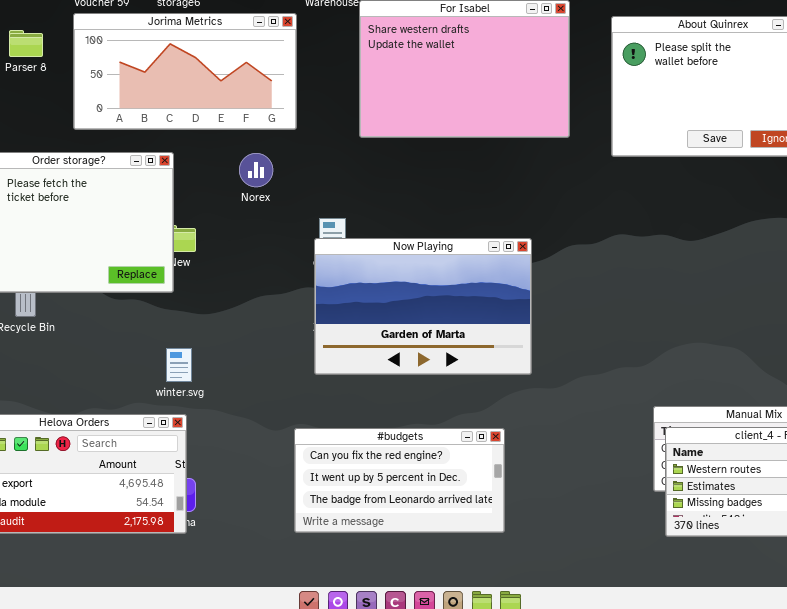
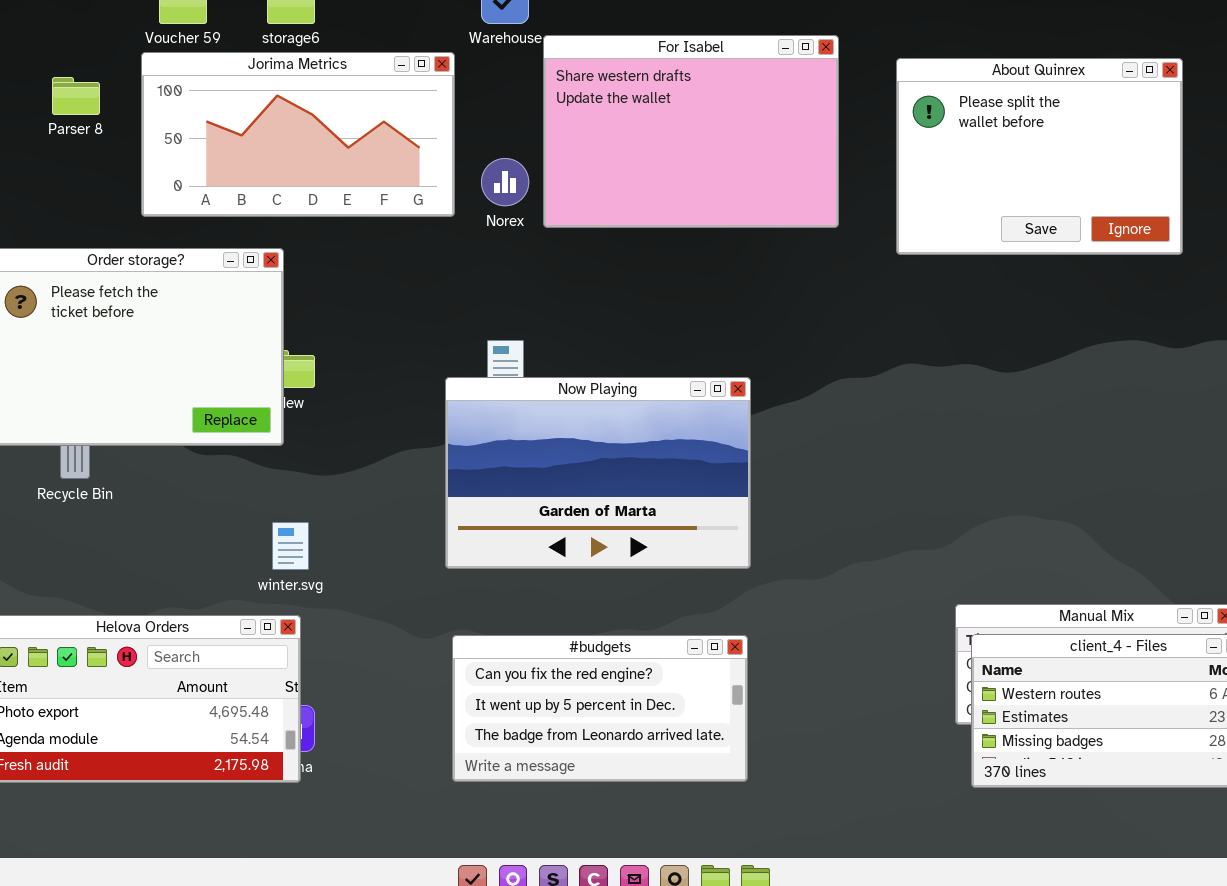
Norex: [239,153,273,187] -> [481,158,529,206], moved
Now Playing: [314,238,532,375] -> [445,377,751,569], moved

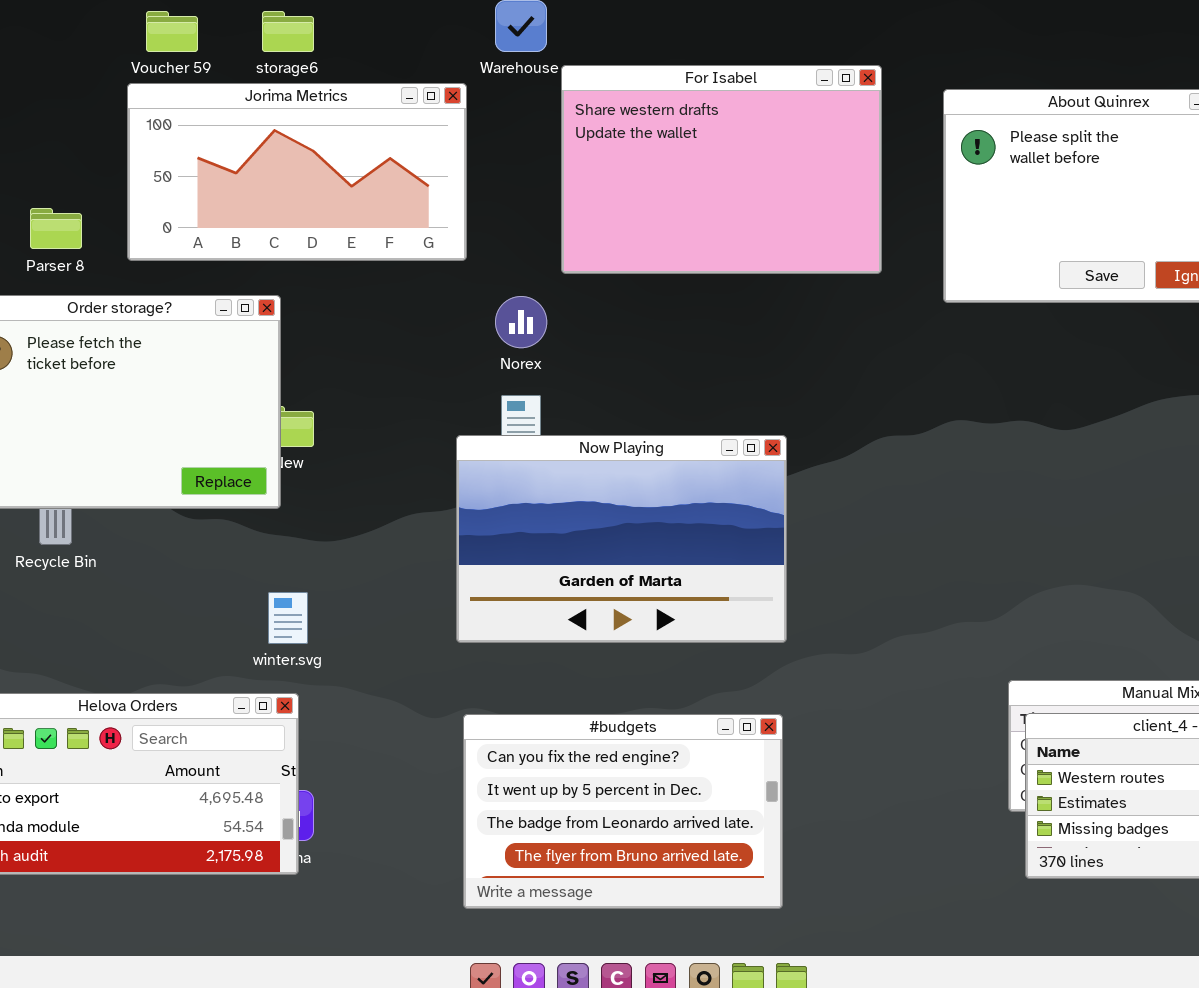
Parser 8: [52,77,100,115] -> [30,208,82,249], moved
Norex: [481,158,529,206] -> [495,296,547,348], moved
#budgets: [452,635,748,782] -> [463,714,783,909], resized

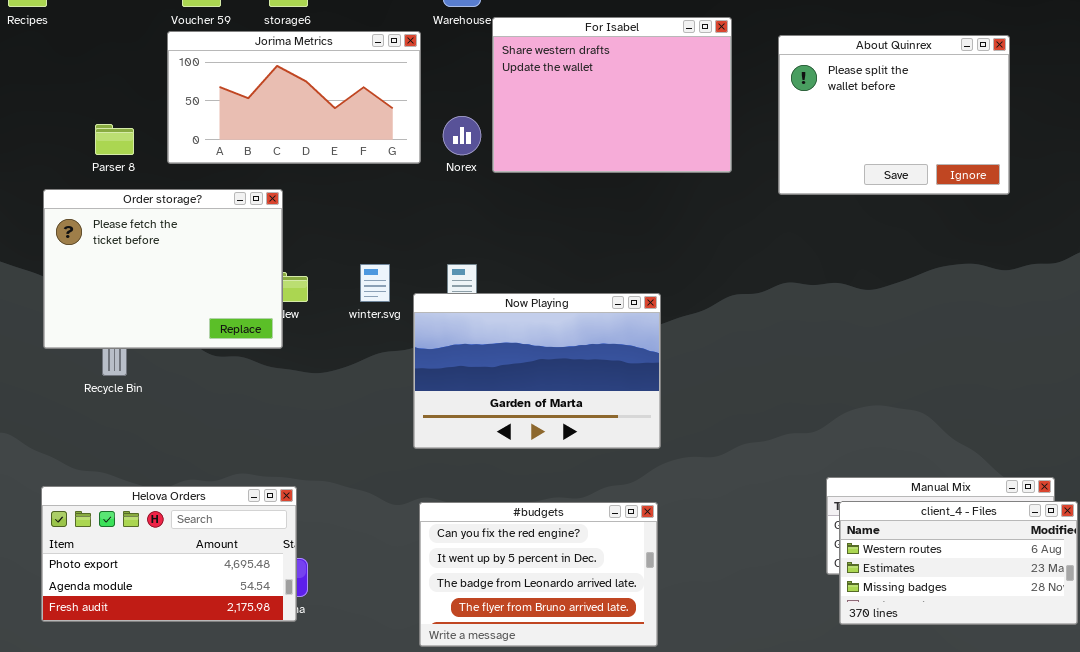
Norex: [495,296,547,348] -> [443,116,481,155], moved
winter.svg: [268,592,308,644] -> [360,264,390,302], moved

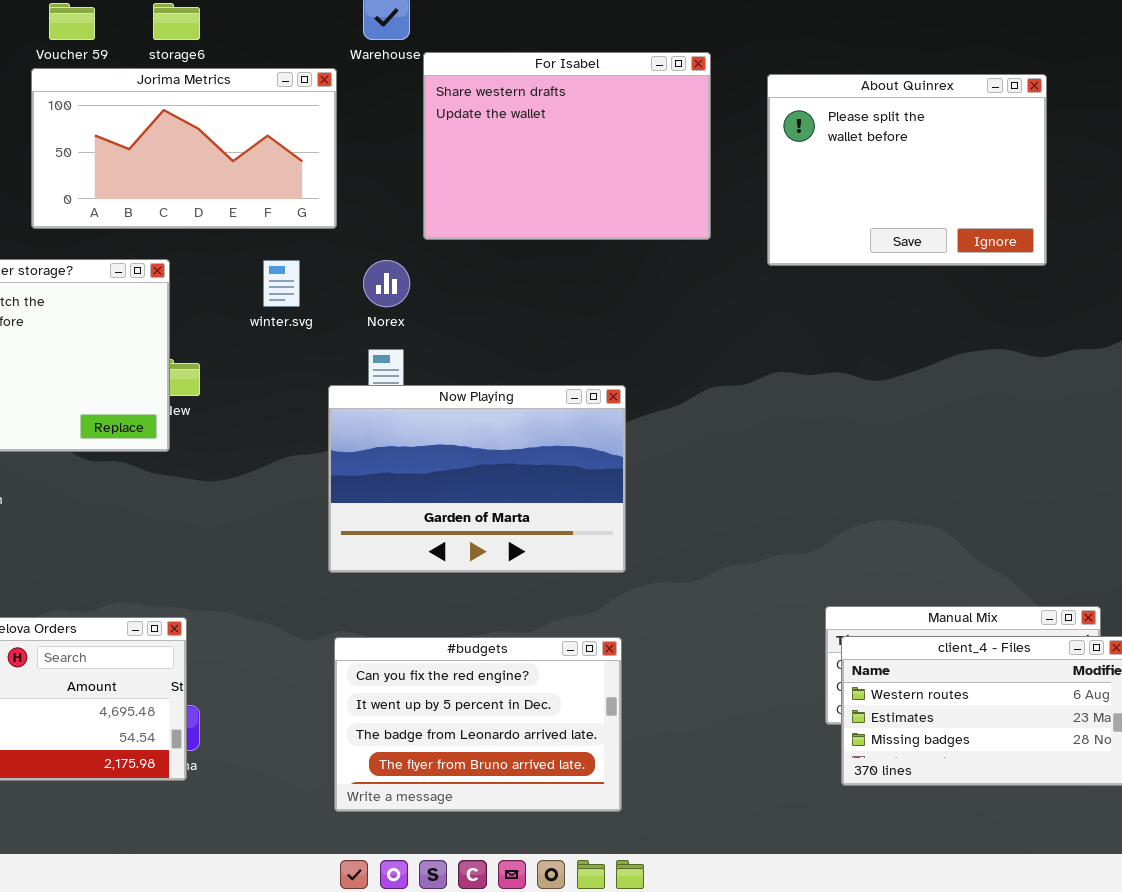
Norex: [443,116,481,155] -> [363,260,410,307], moved
winter.svg: [360,264,390,302] -> [263,260,300,307], moved

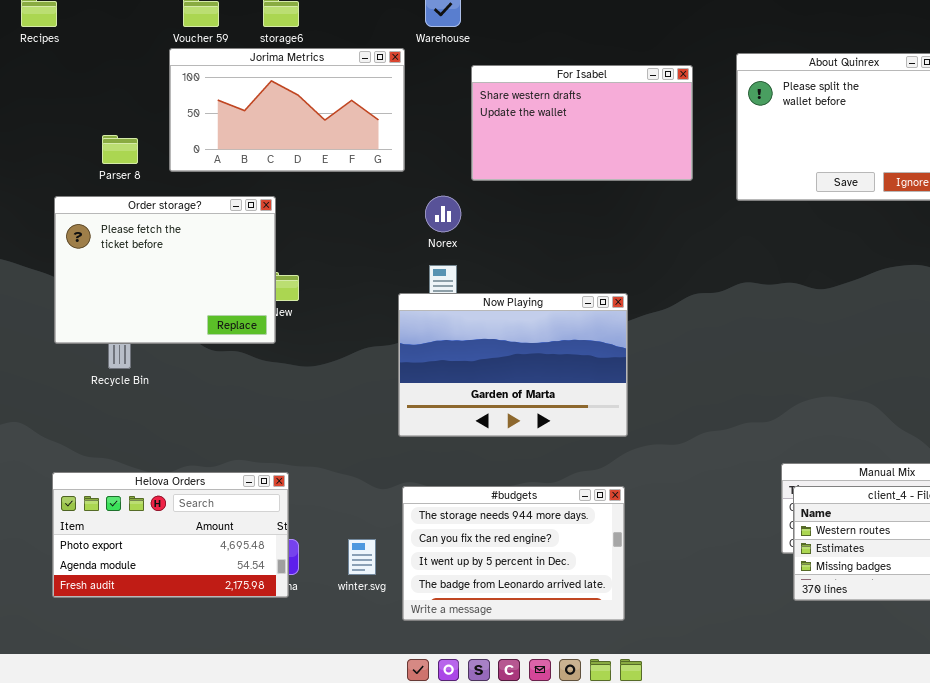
For Isabel: [423,52,711,240] -> [471,65,693,181], resized
winter.svg: [263,260,300,307] -> [348,539,376,575], moved
#budgets: [334,637,622,812] -> [402,486,625,621], scrolled up 1 row

